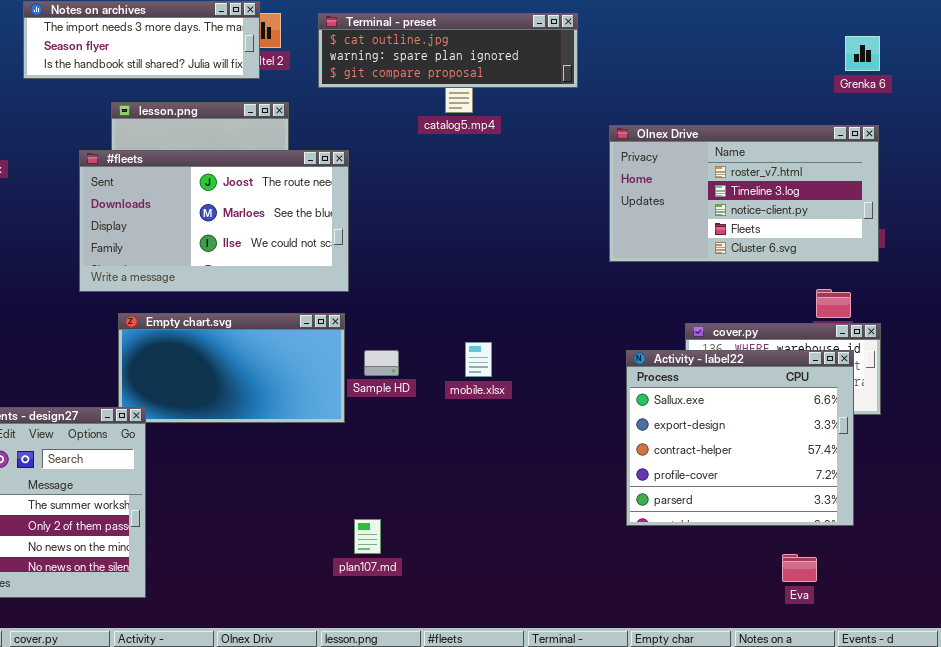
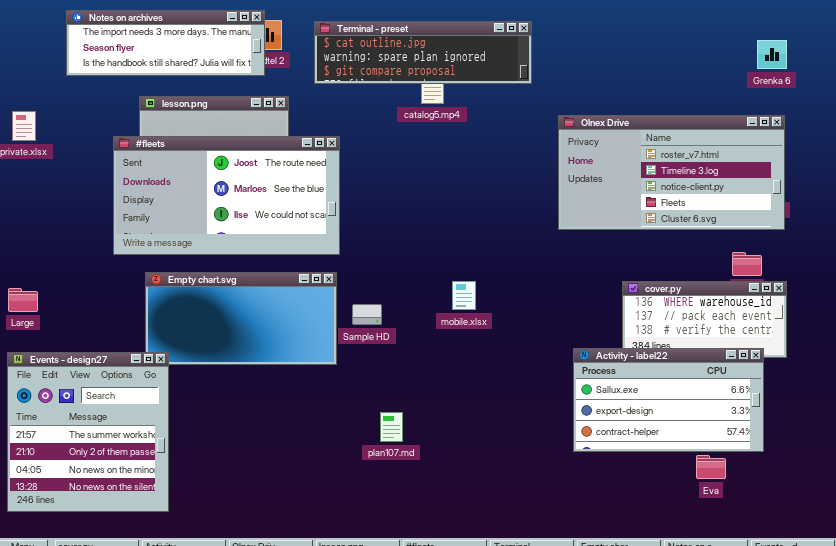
mobile.xlsx: [465,342,492,377] -> [452,281,476,310], moved
Activity - label22: [626,350,854,526] -> [573,348,764,452], resized
plan107.md: [354,519,381,554] -> [380,412,403,442], moved
Eva: [782,554,817,582] -> [696,455,726,479], moved

